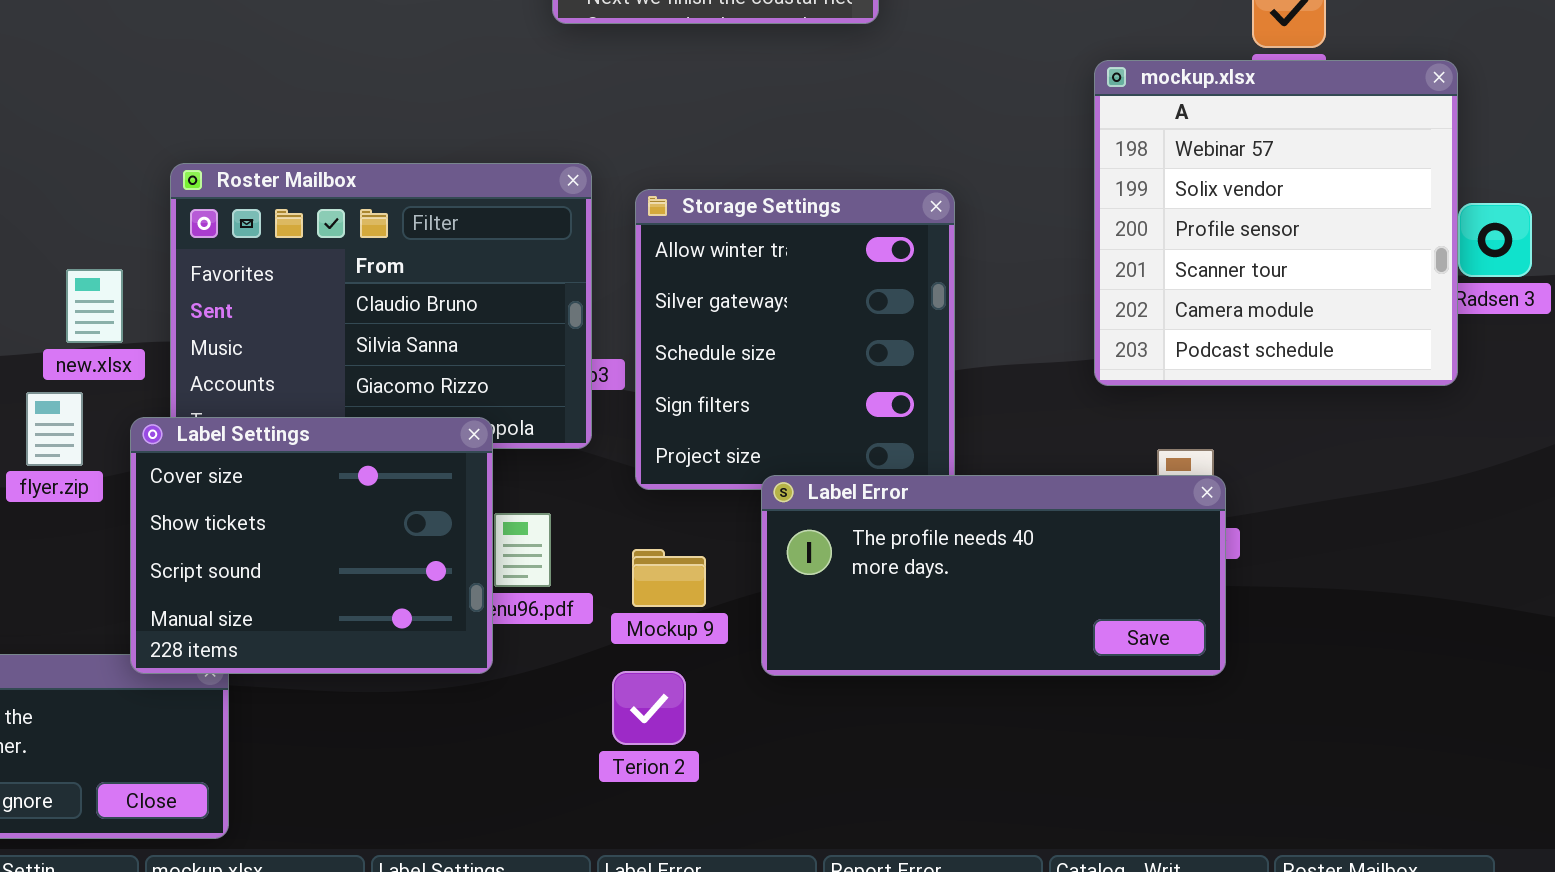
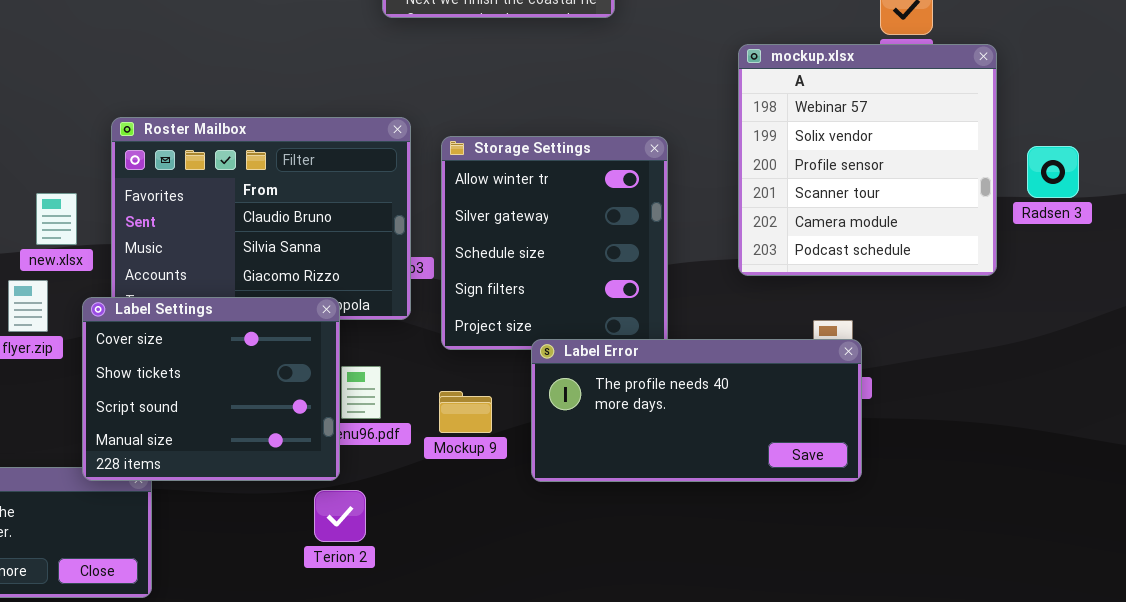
mockup.xlsx: [1094,60,1458,386] -> [738,44,997,276], moved
Terion 2: [612,671,686,745] -> [314,490,366,542], moved

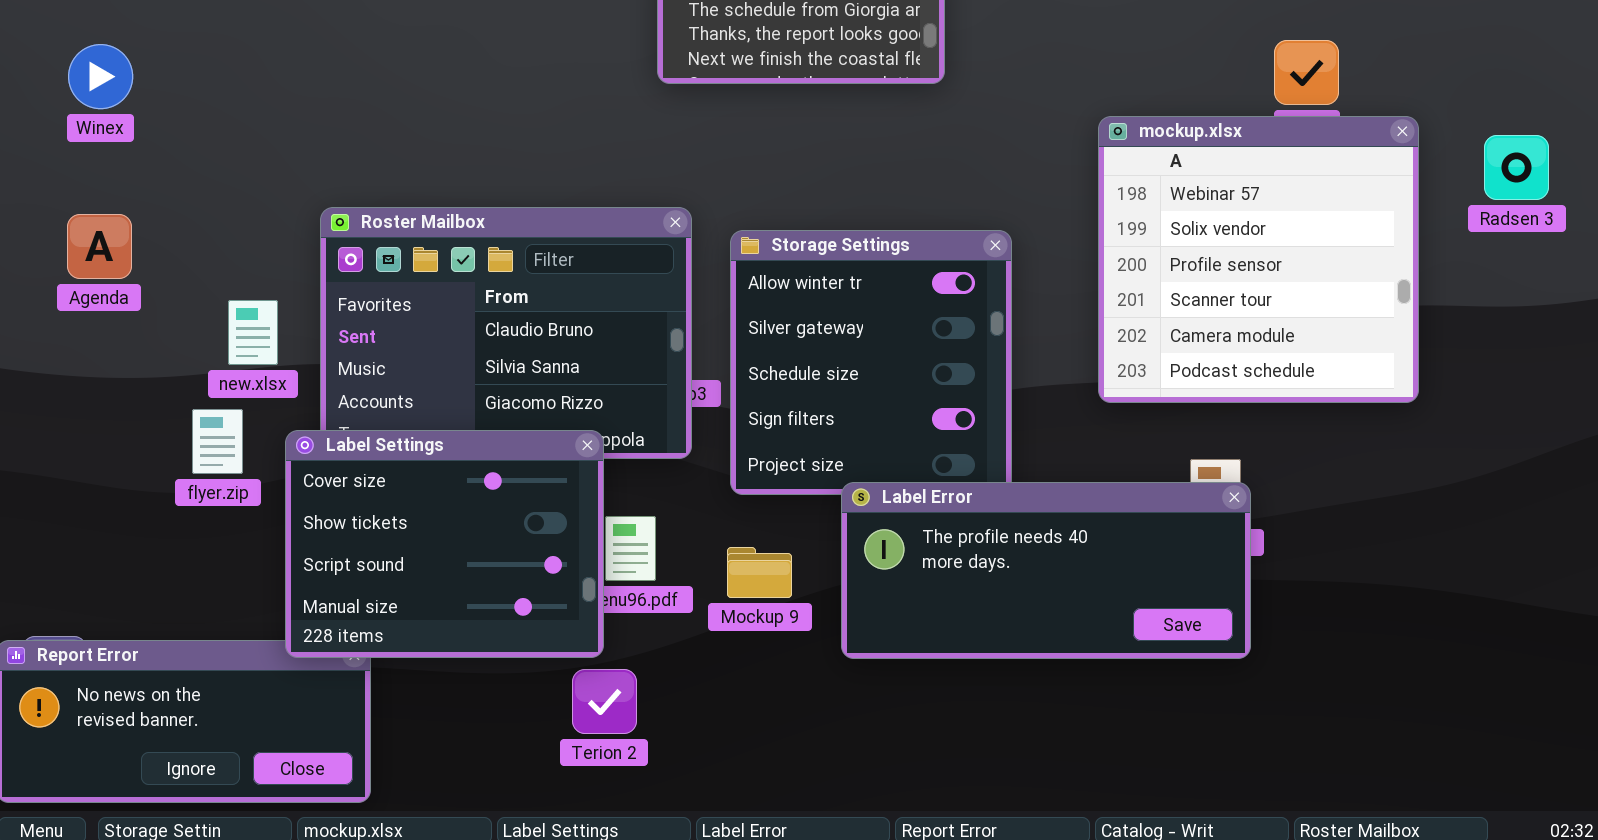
Radsen 3: [1027,146,1079,198] -> [1484,135,1549,200], moved

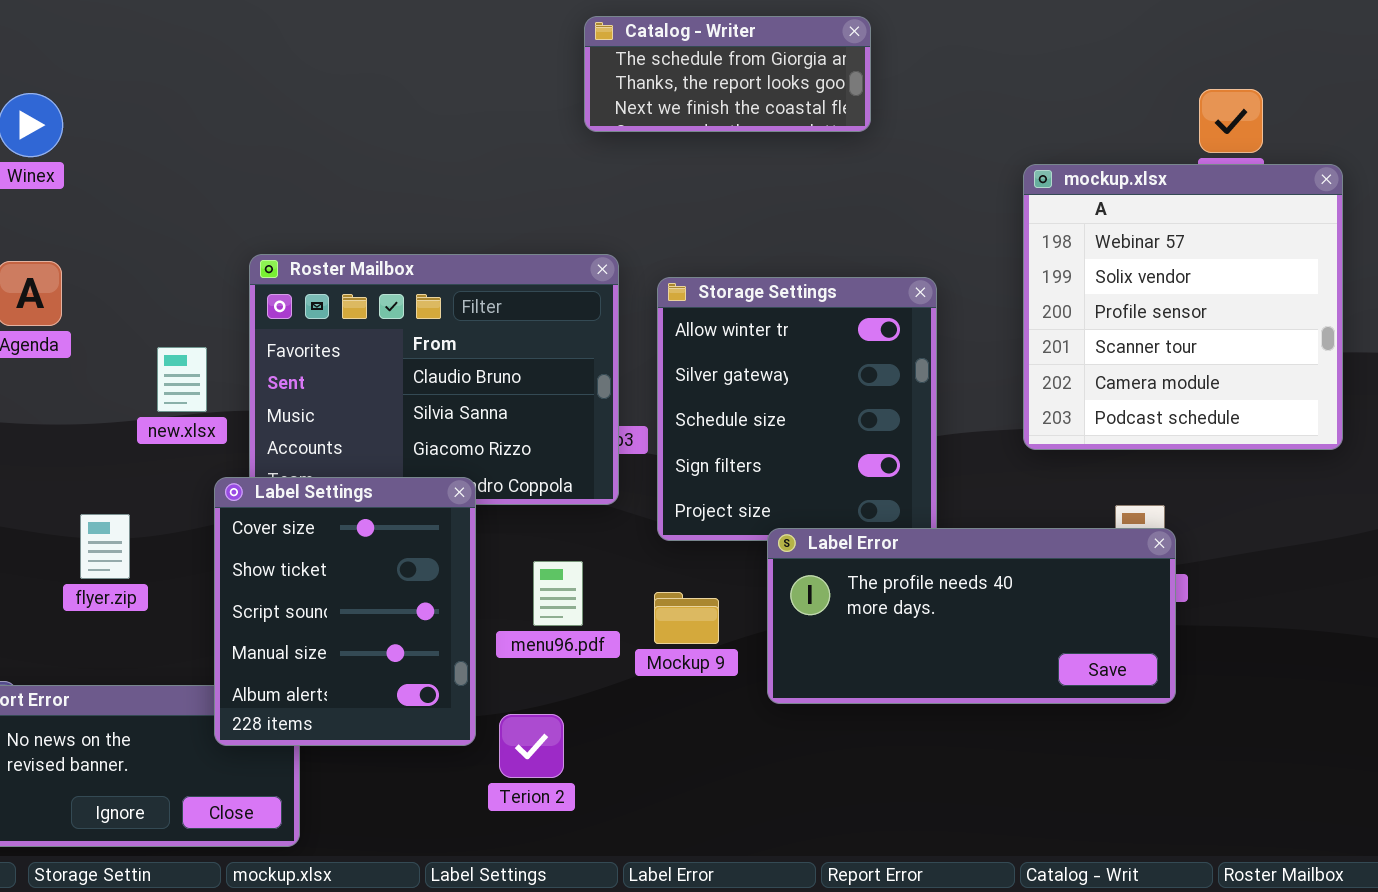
flyer.zip: [192,409,243,474] -> [80,514,130,579], moved
Label Settings: [285,430,604,658] -> [214,477,476,746], resized

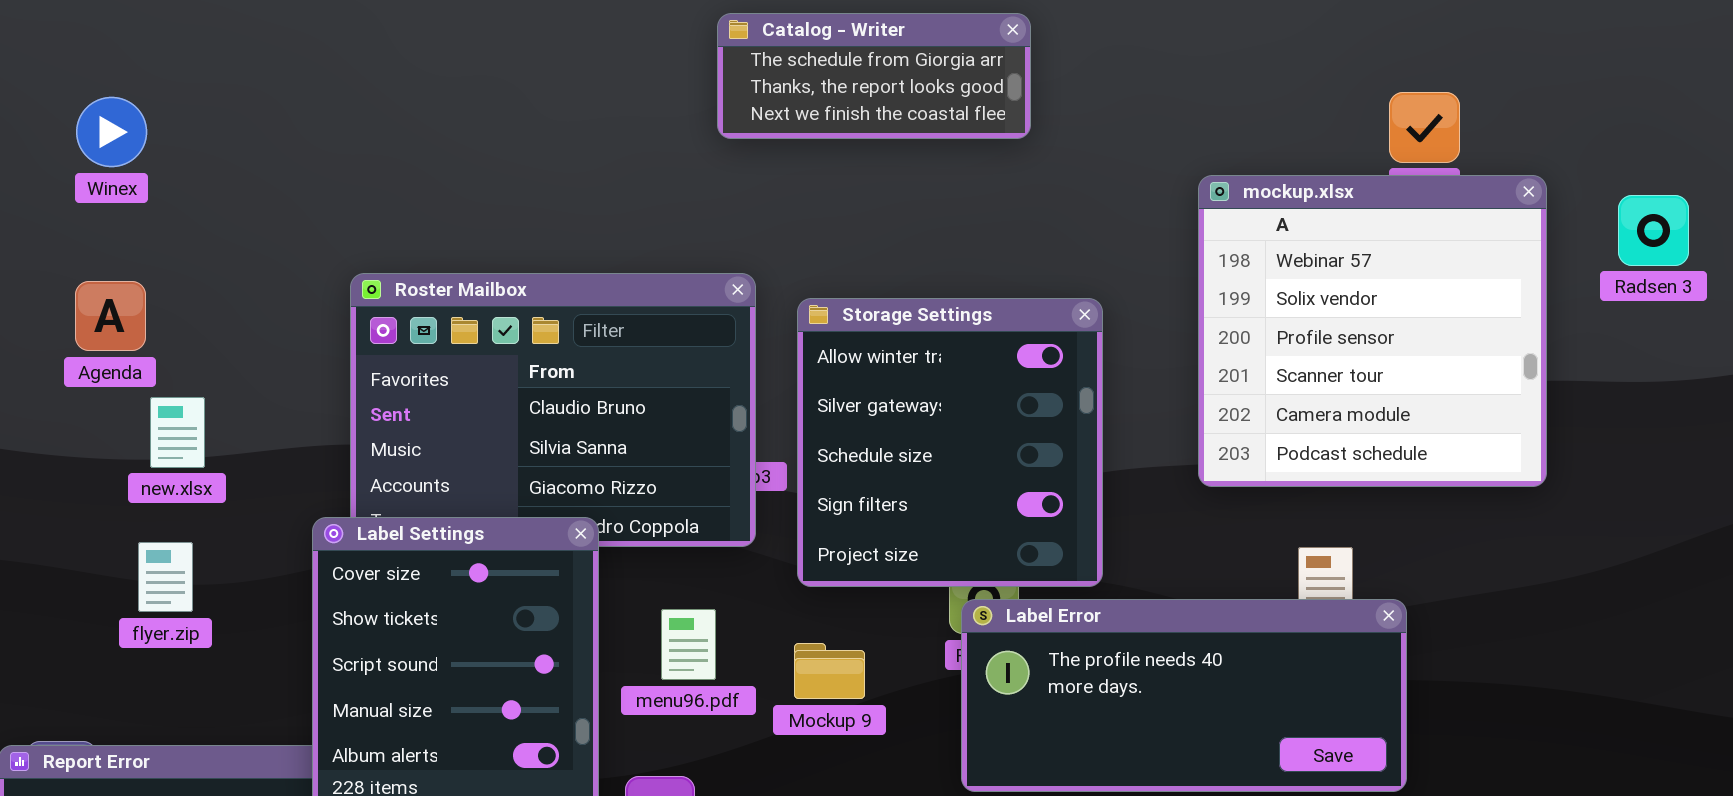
new.xlsx: [157,347,207,412] -> [150,397,205,468], moved
flyer.zip: [80,514,130,579] -> [138,542,193,612], moved
Label Error: [767,528,1176,704] -> [961,599,1407,792], moved

